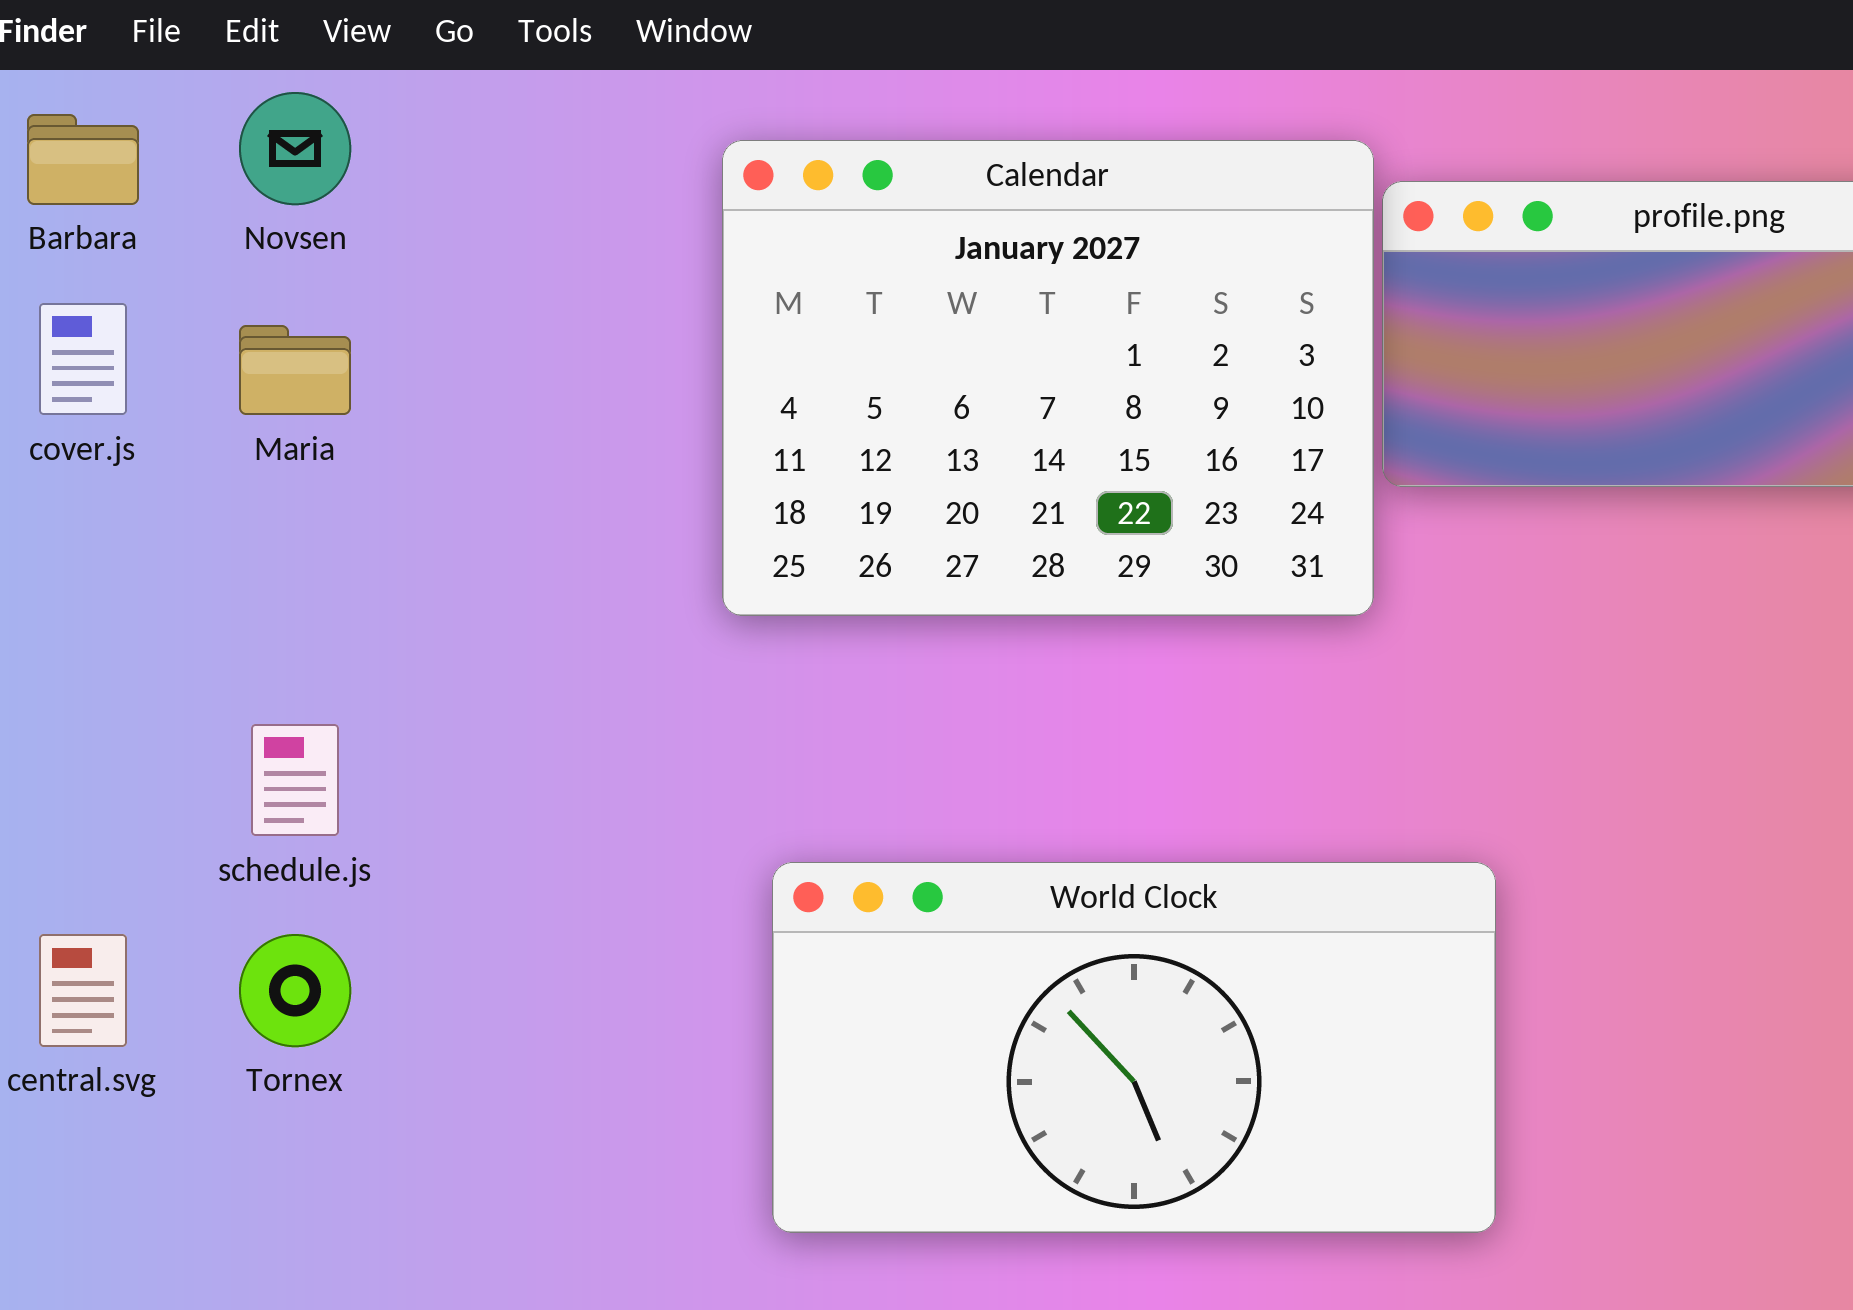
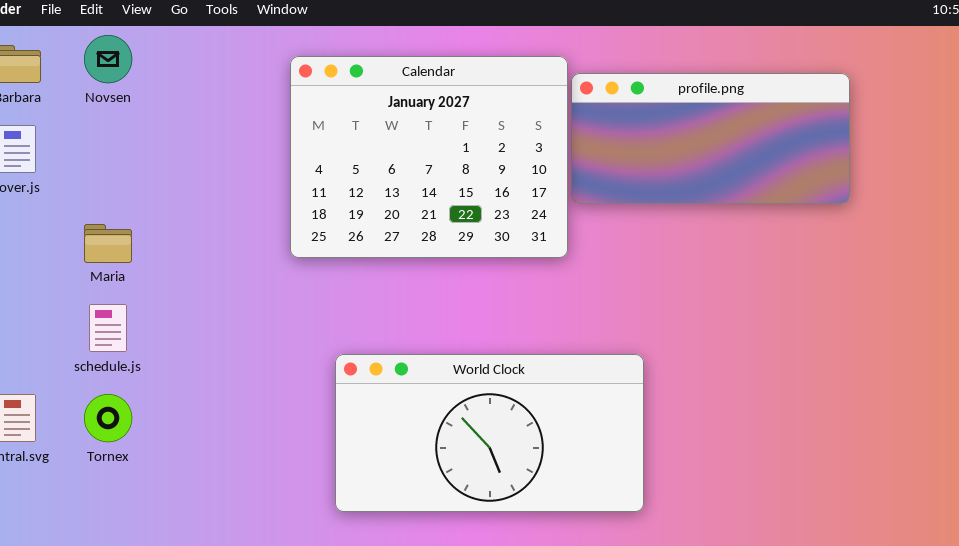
Maria: [239,325,351,415] -> [84,224,132,263], moved
World Clock: [772,862,1496,1233] -> [335,354,644,512], moved

